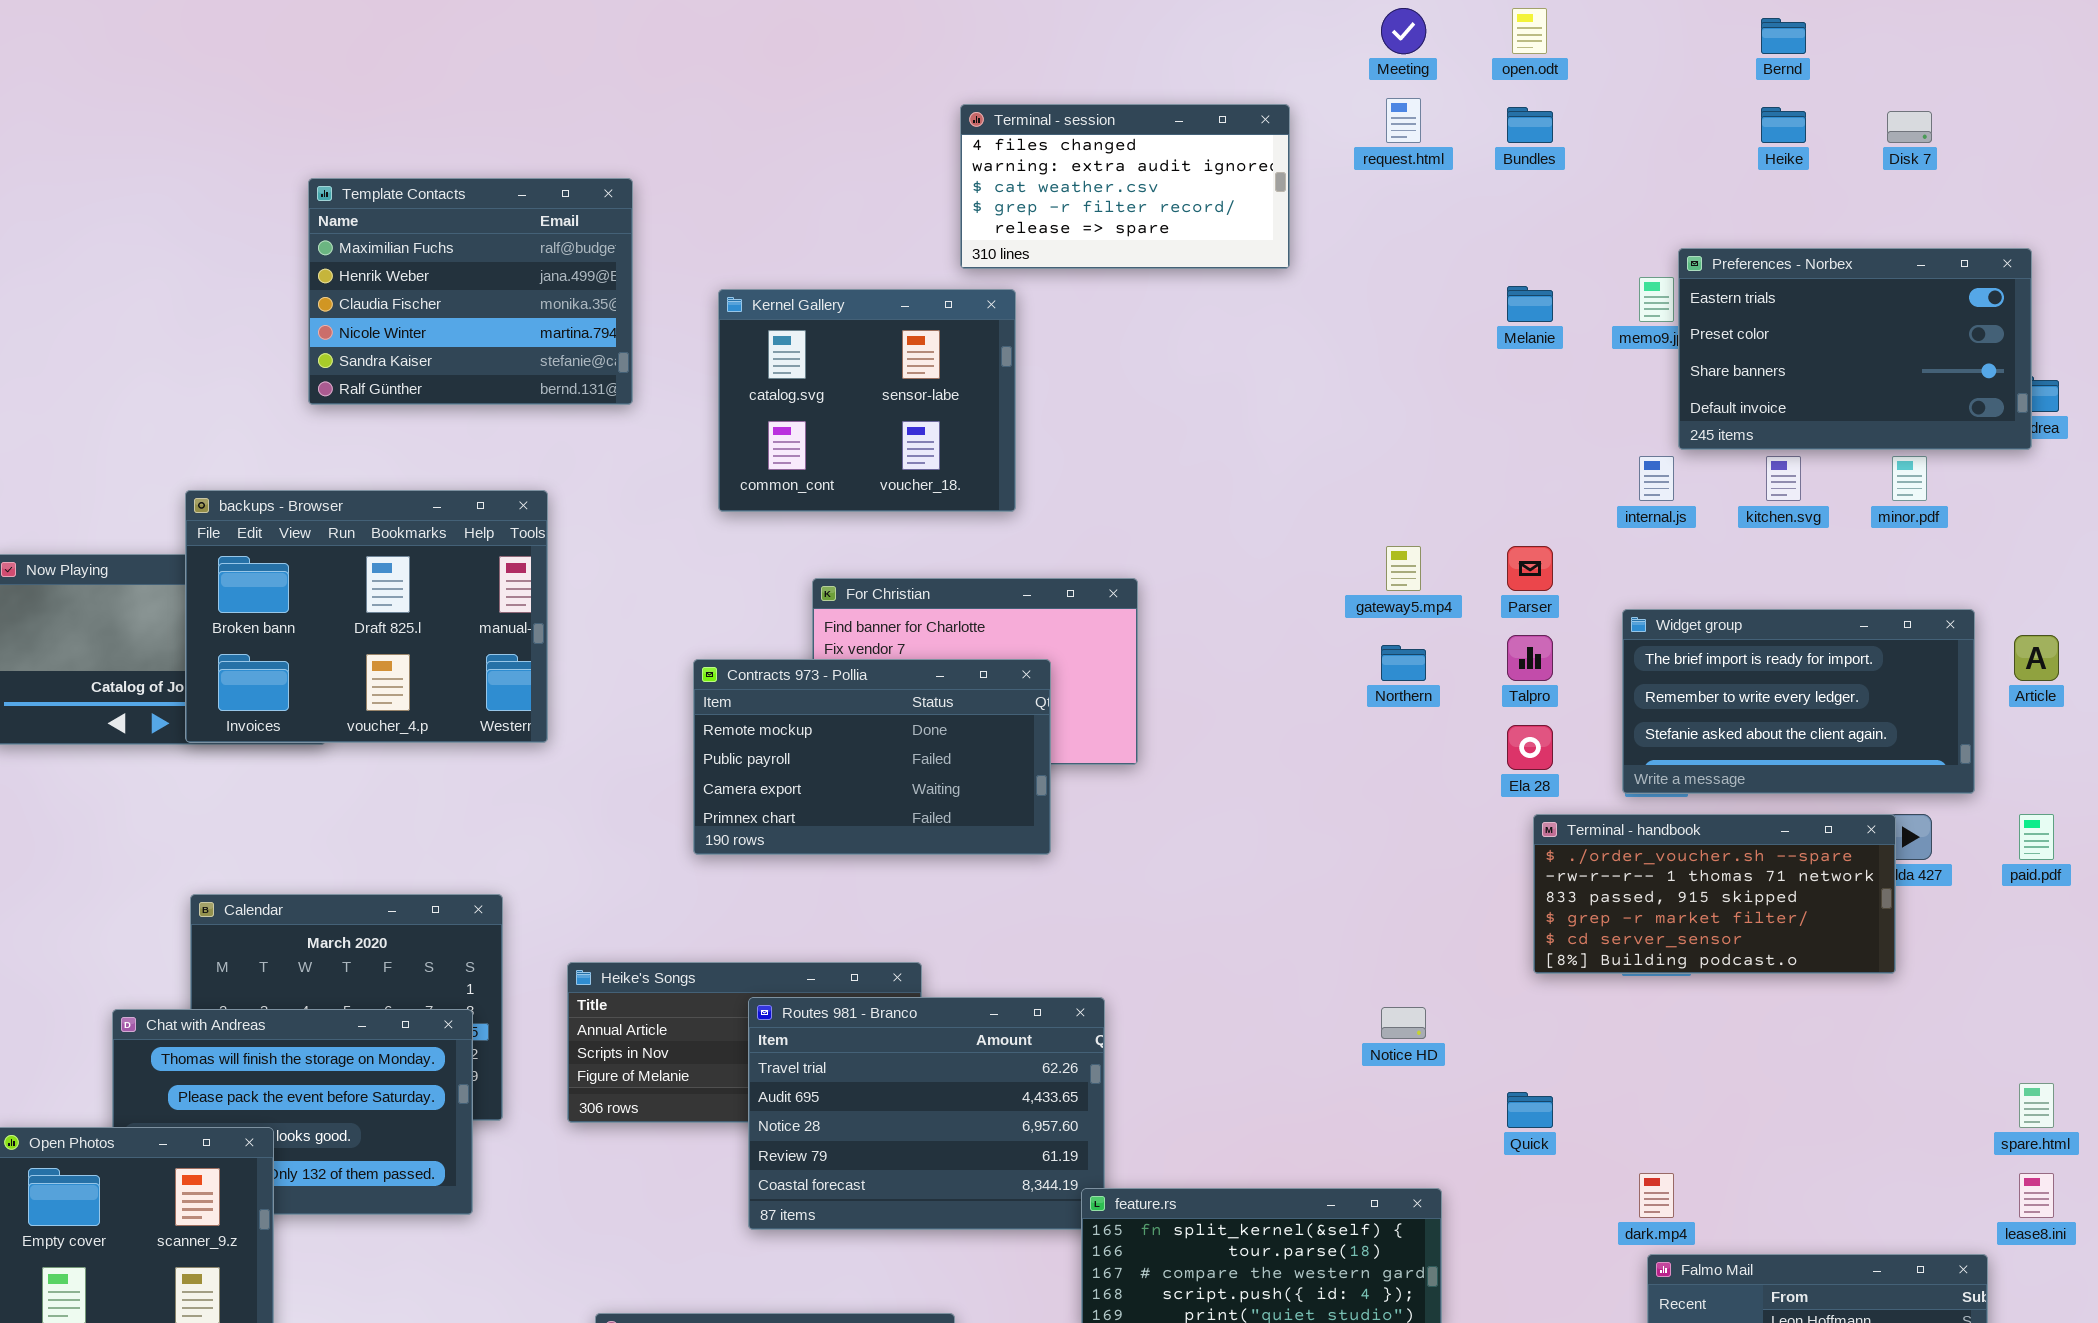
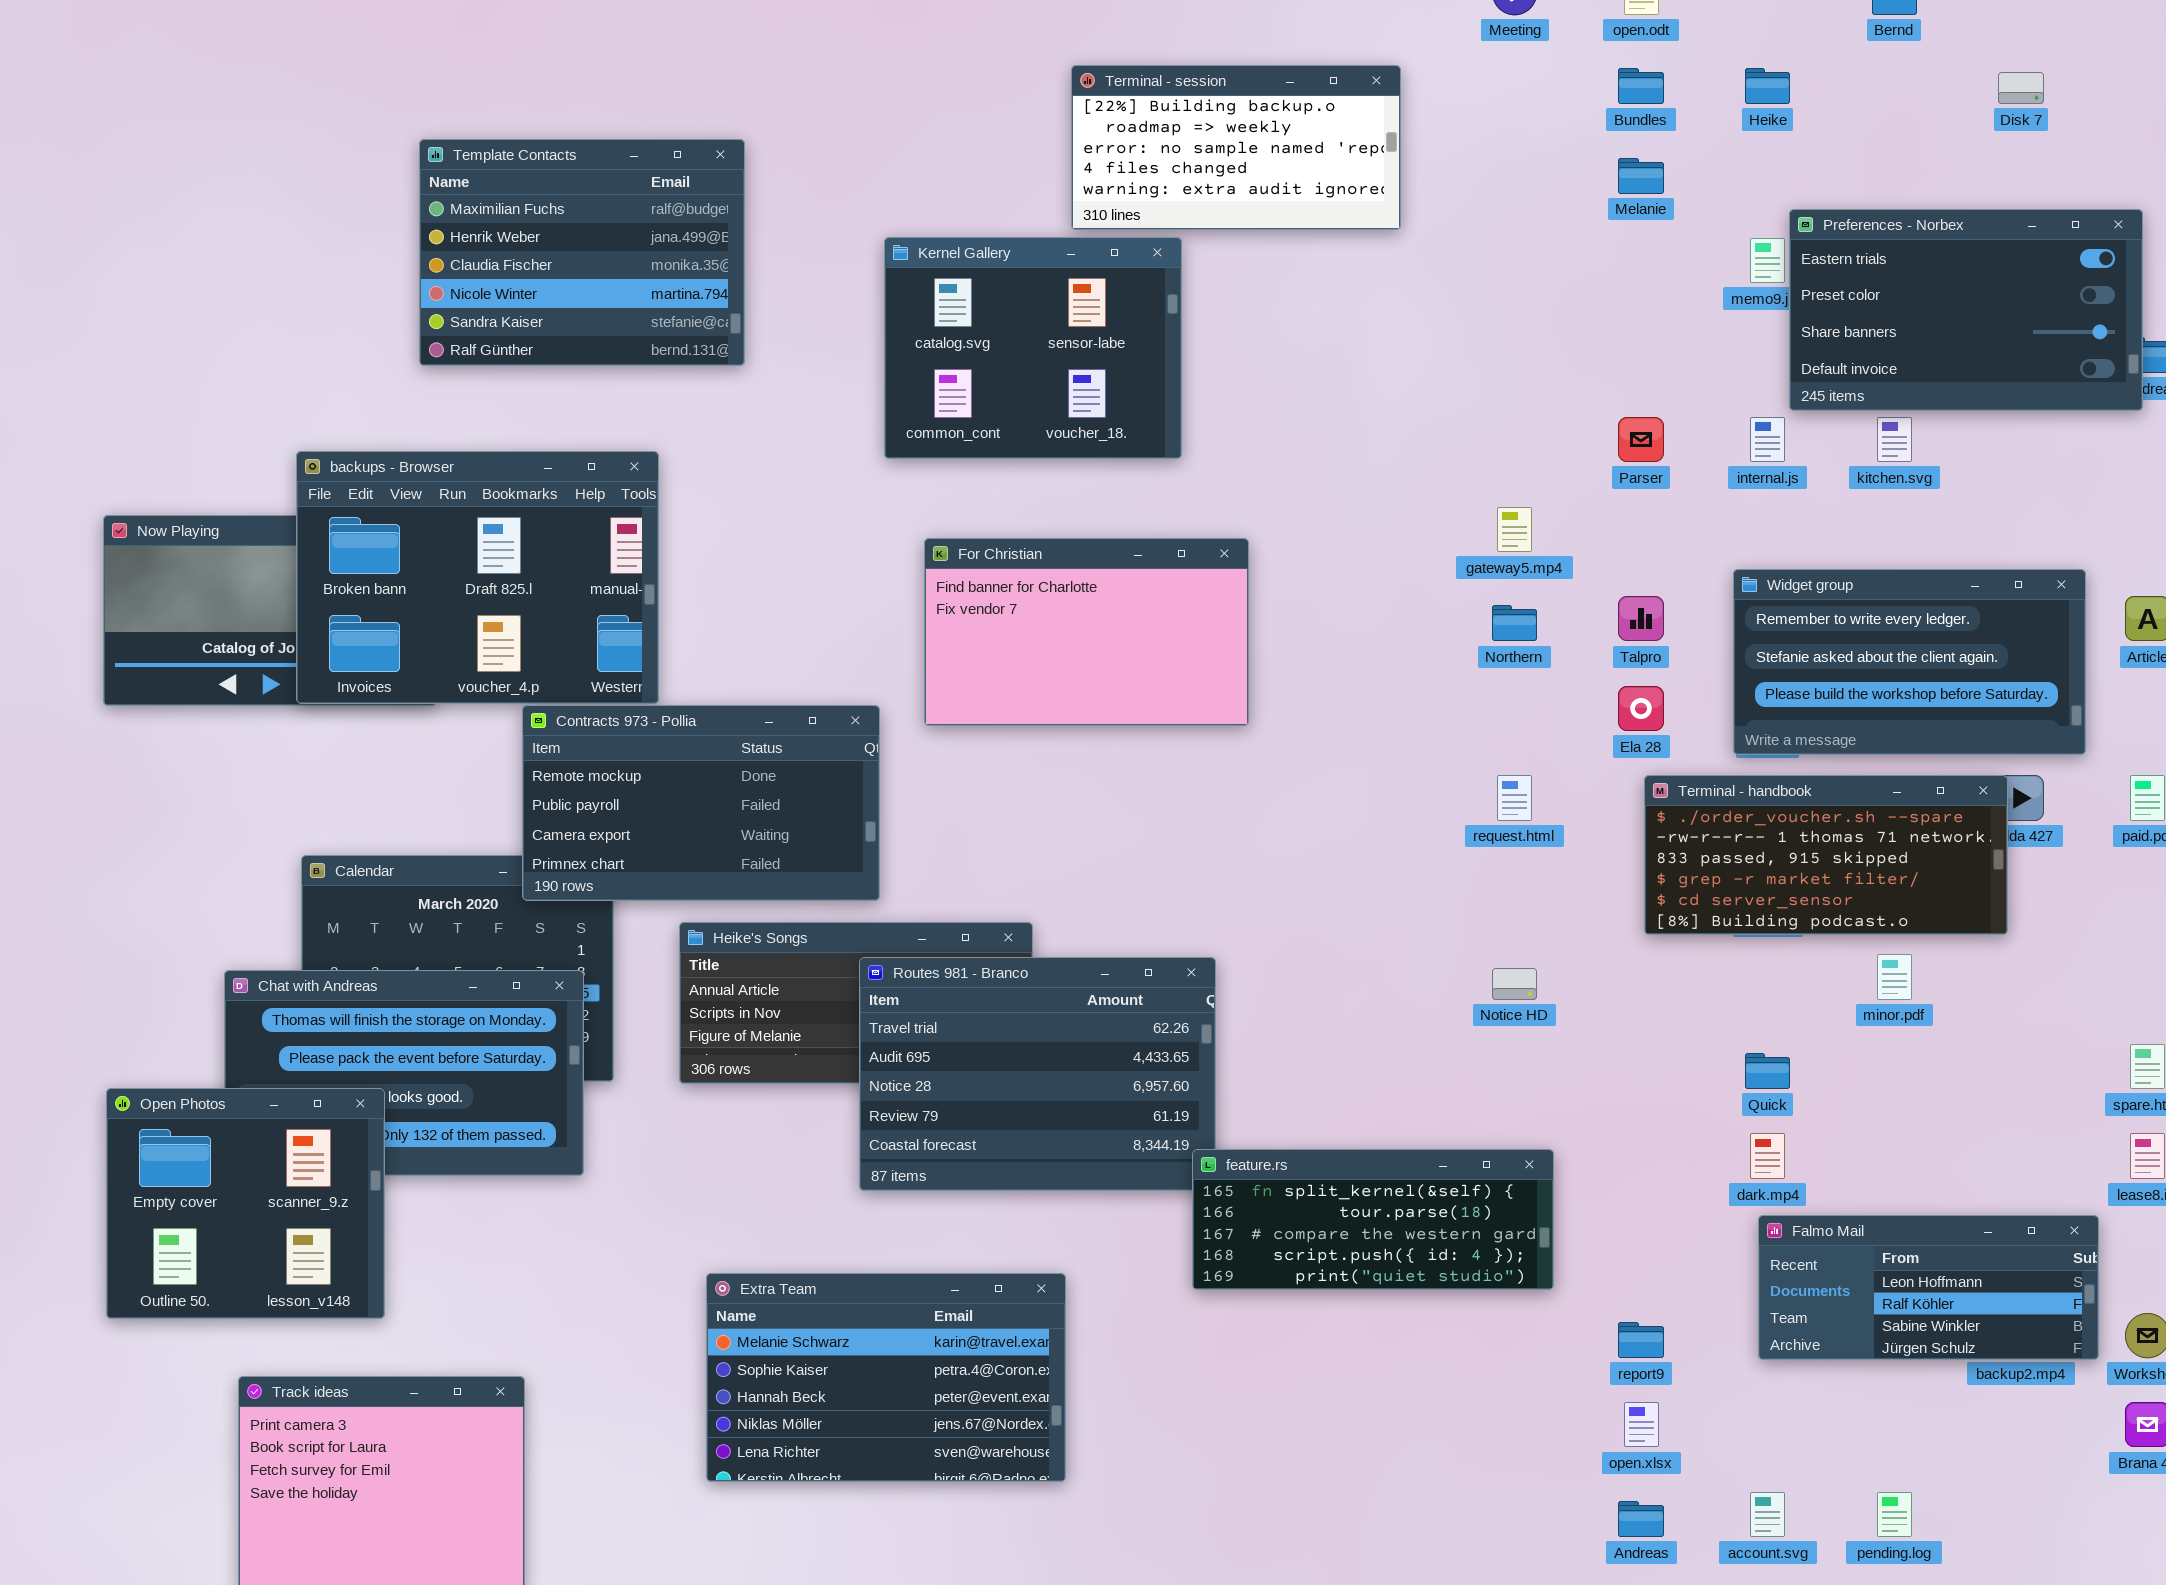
request.html: [1386,98,1421,143] -> [1497,775,1532,821], moved
Terminal - session: [960,104,1290,269] -> [1071,65,1401,230], scrolled up 3 rows
Heike: [1761,107,1806,143] -> [1745,68,1790,104], moved
Melanie: [1507,286,1553,322] -> [1618,158,1664,194], moved
Kernel Gallery: [718,289,1016,512] -> [884,237,1182,459], moved
minor.pdf: [1892,456,1927,501] -> [1877,954,1912,1000], moved
Parser: [1507,546,1553,591] -> [1618,417,1664,462], moved
Widget group: [1622,609,1975,794] -> [1733,569,2086,755], scrolled down 1 row
Contracts 973 - Pollia: [693,659,1051,855] -> [522,705,880,901], moved
Quick: [1507,1092,1553,1128] -> [1745,1053,1790,1089], moved

